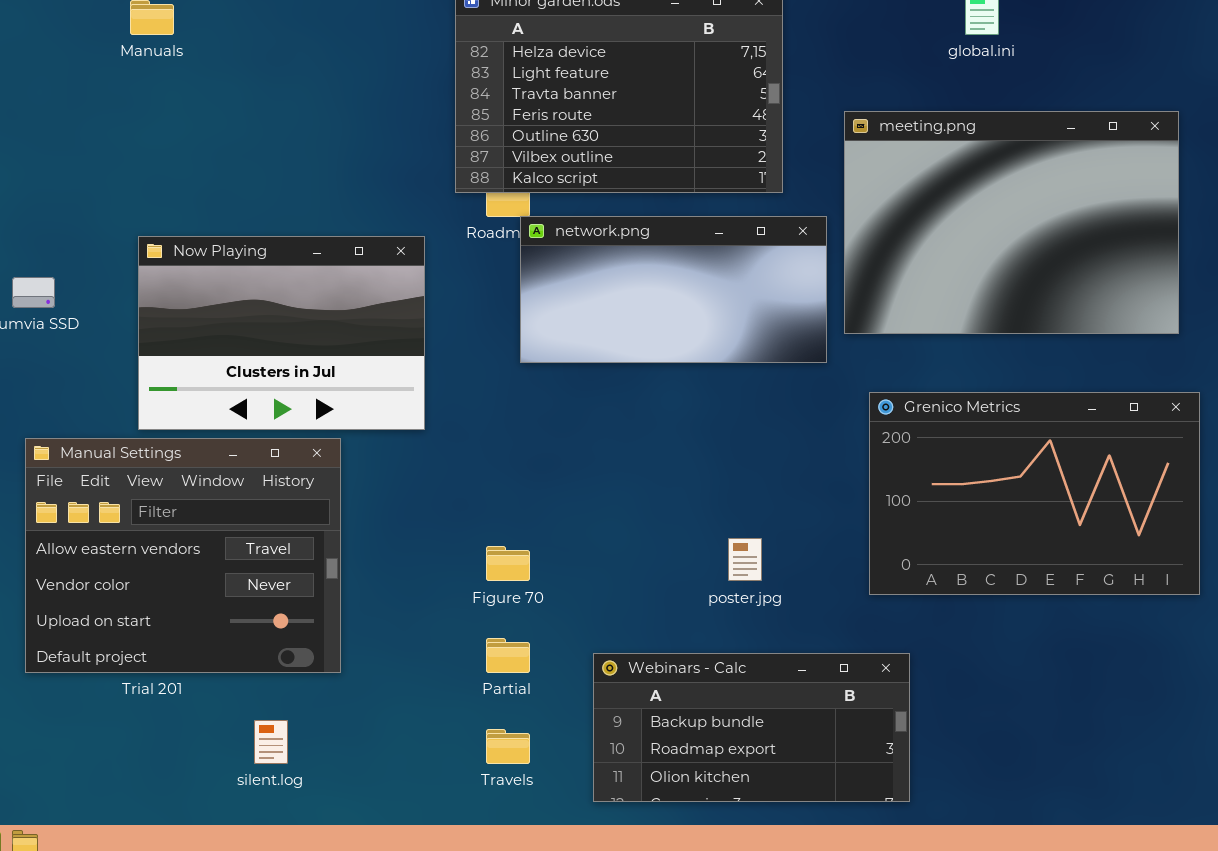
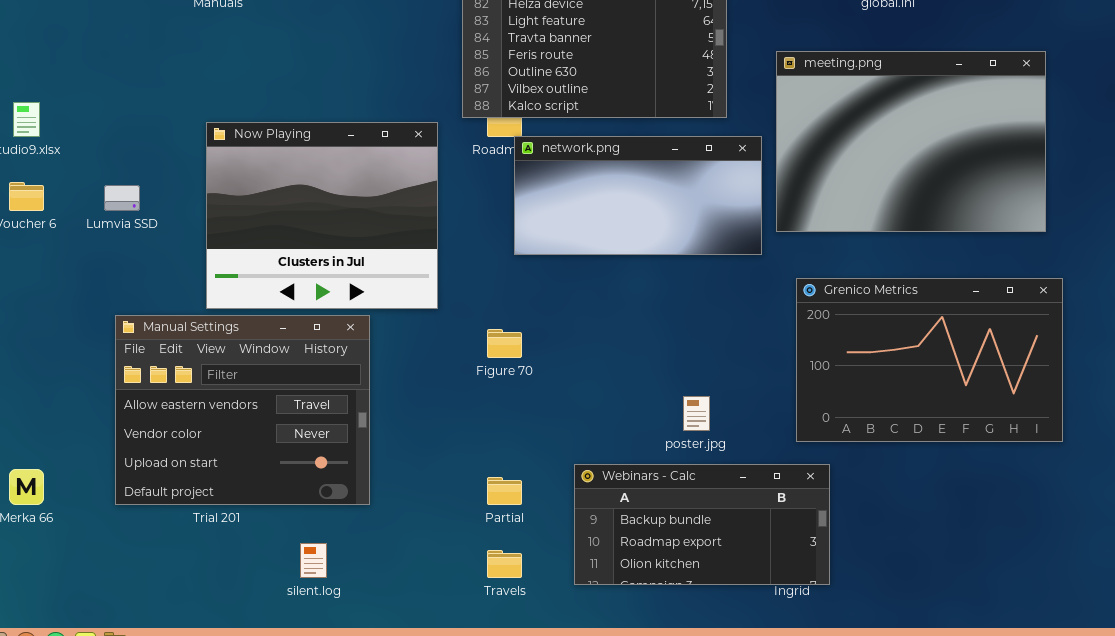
Now Playing: [138,236,425,430] -> [206,122,438,309], resized
Figure 70: [486,546,530,581] -> [487,329,522,358], moved
Webinars - Calc: [593,653,910,802] -> [574,464,830,585], moved

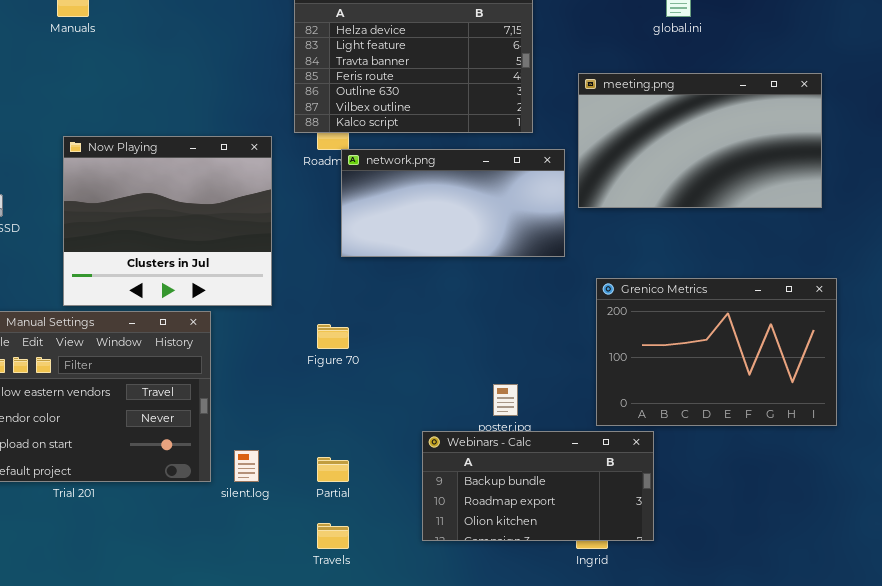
meeting.png: [776,51,1046,232] -> [578,73,822,208], resized
Webinars - Calc: [574,464,830,585] -> [422,431,654,541], moved
silent.log: [300,543,327,578] -> [234,450,259,482], moved

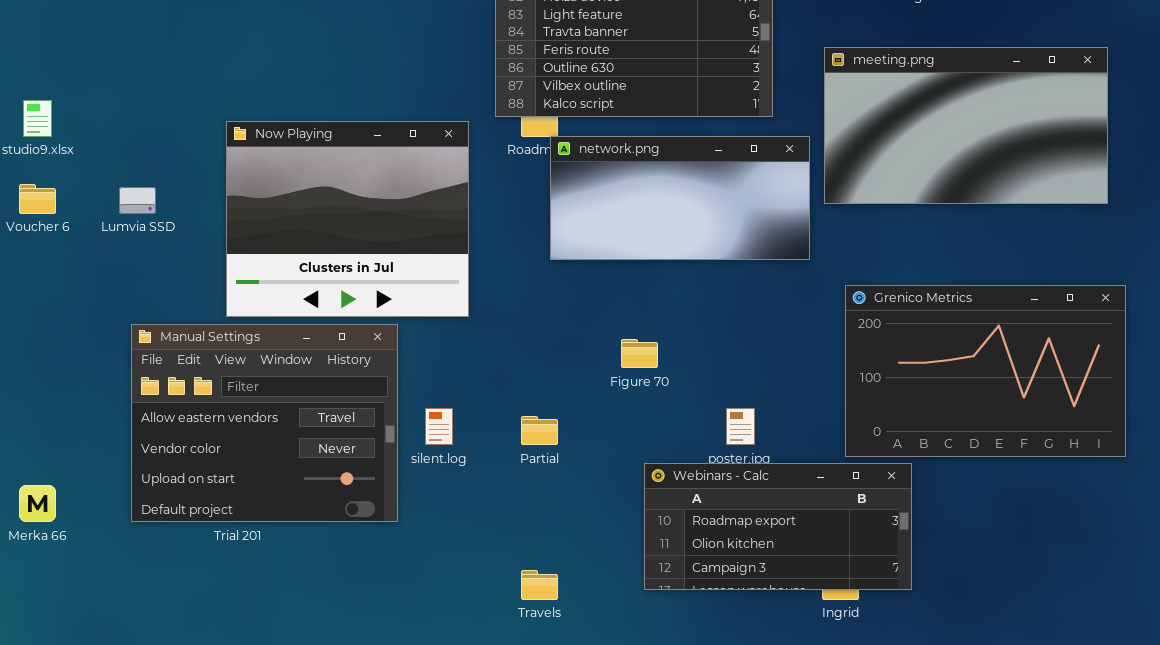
Figure 70: [317,324,349,349] -> [621,339,658,368], moved
Webinars - Calc: [422,431,654,541] -> [644,463,912,590], scrolled down 1 row
silent.log: [234,450,259,482] -> [425,408,453,445], moved
Partial: [317,457,349,482] -> [521,416,558,445], moved

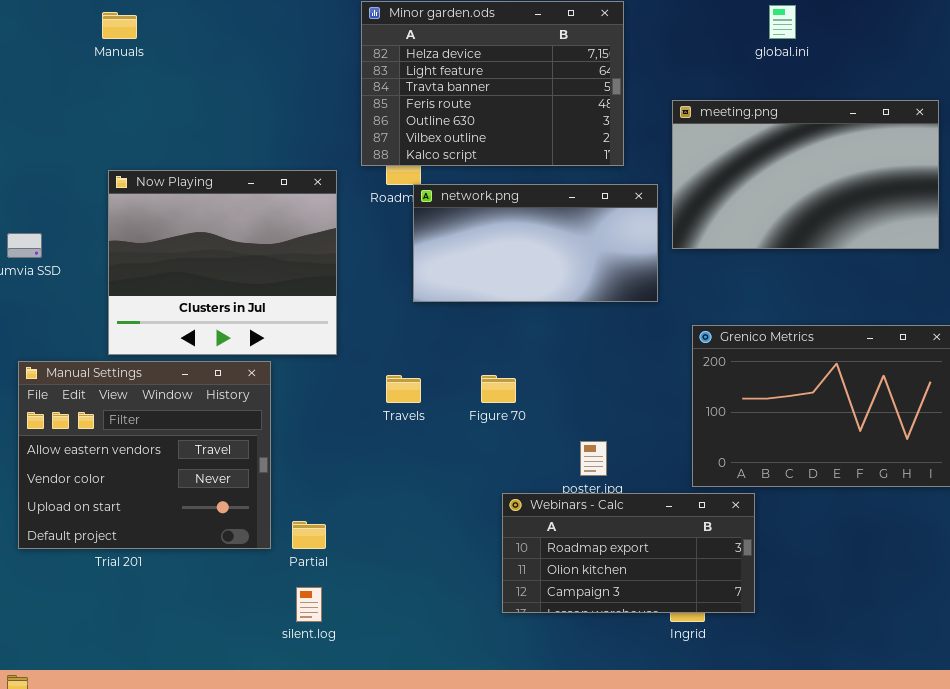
silent.log: [425,408,453,445] -> [296,587,322,622], moved
Partial: [521,416,558,445] -> [292,521,326,549], moved
Travels: [521,570,558,600] -> [386,375,421,403], moved

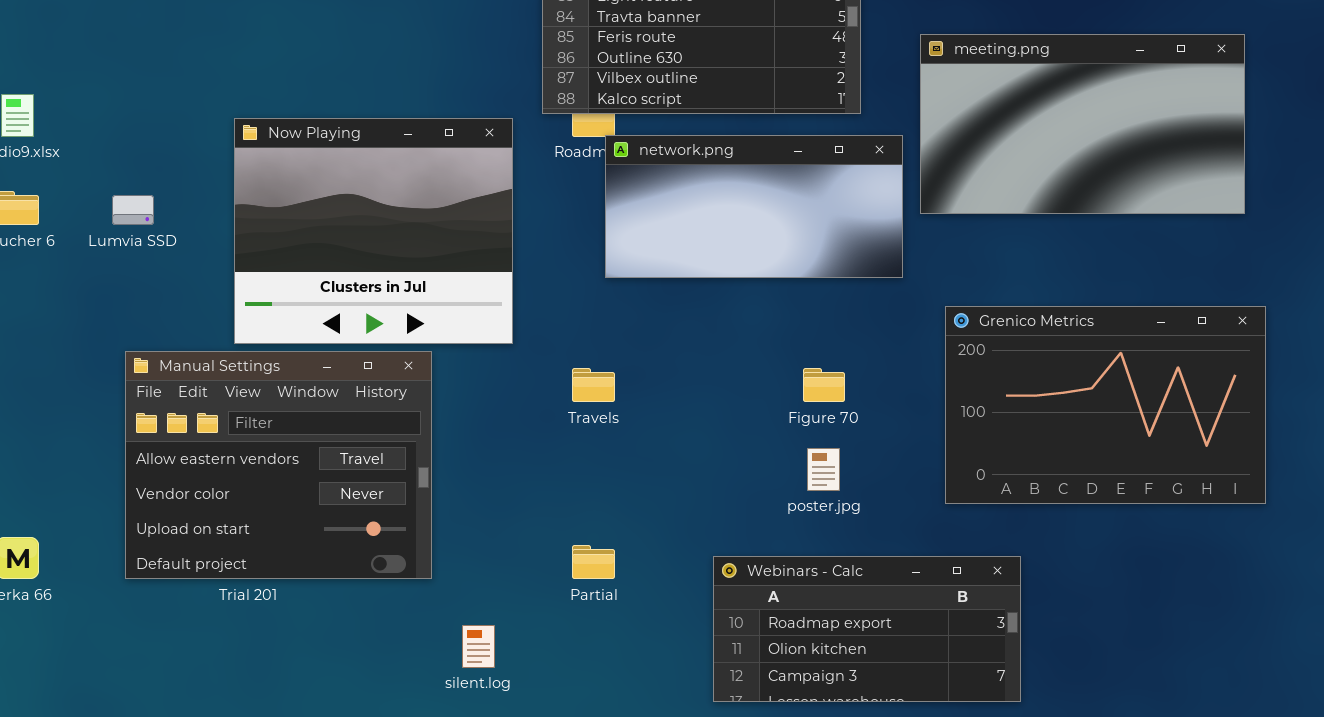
Figure 70: [481,375,516,403] -> [803,368,845,402], moved
Webinars - Calc: [502,493,755,613] -> [713,556,1021,702], moved
Partial: [292,521,326,549] -> [572,545,615,579], moved

